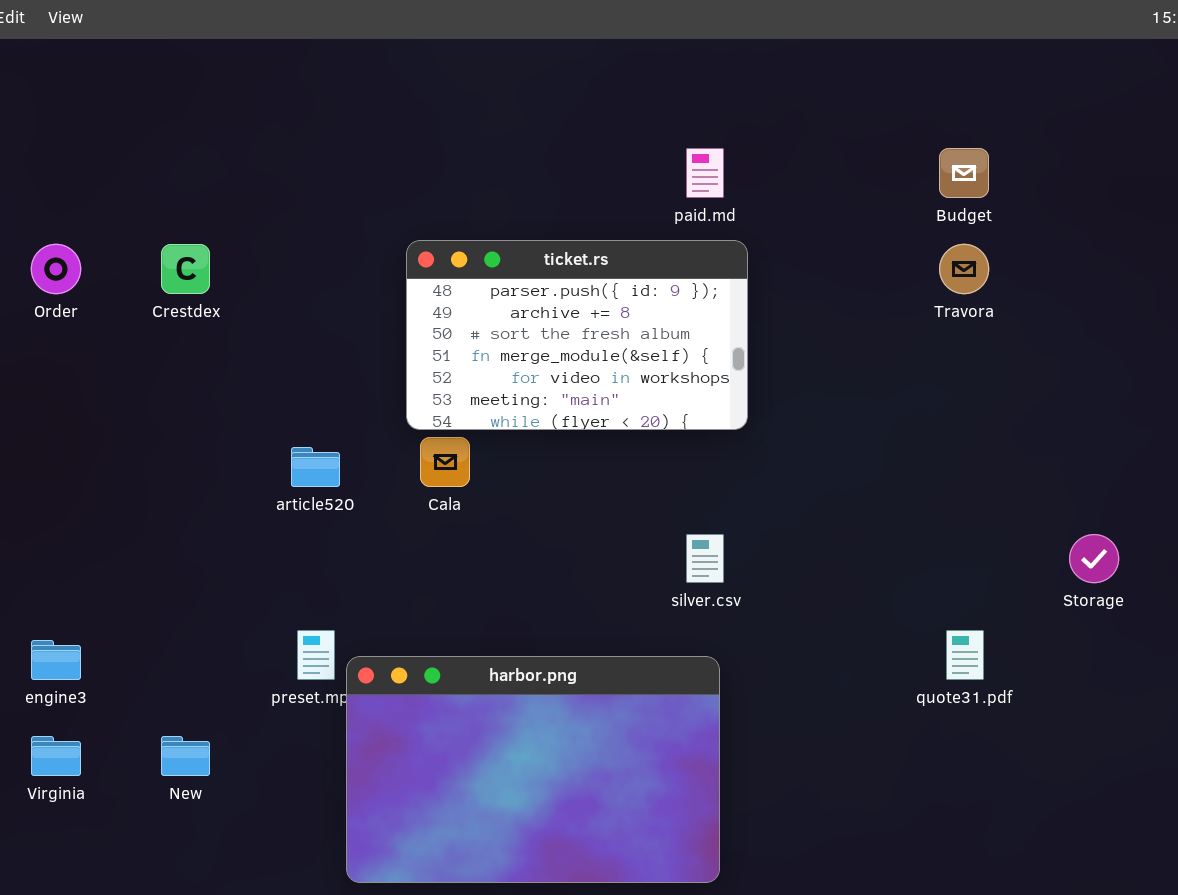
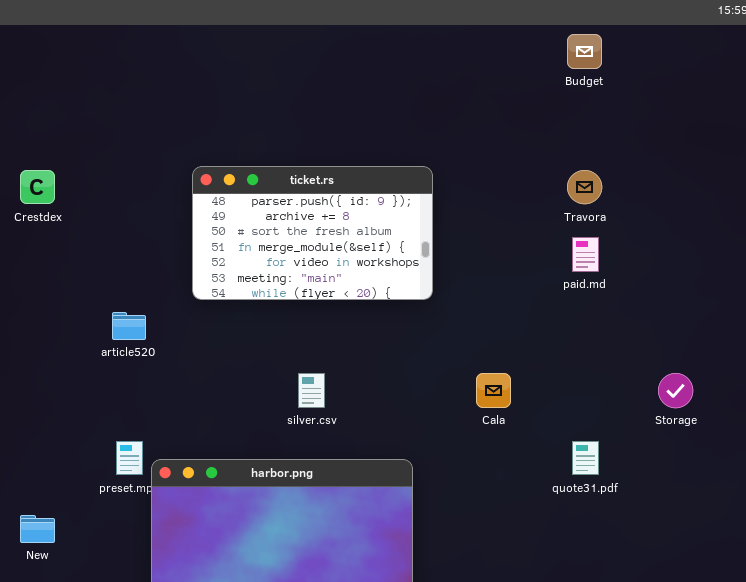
paid.md: [686,148,724,198] -> [572,237,599,272], moved
Budget: [939,148,989,198] -> [567,34,602,69], moved
Cala: [420,437,470,487] -> [476,373,511,408], moved
silver.csv: [686,534,724,583] -> [298,373,325,408], moved

